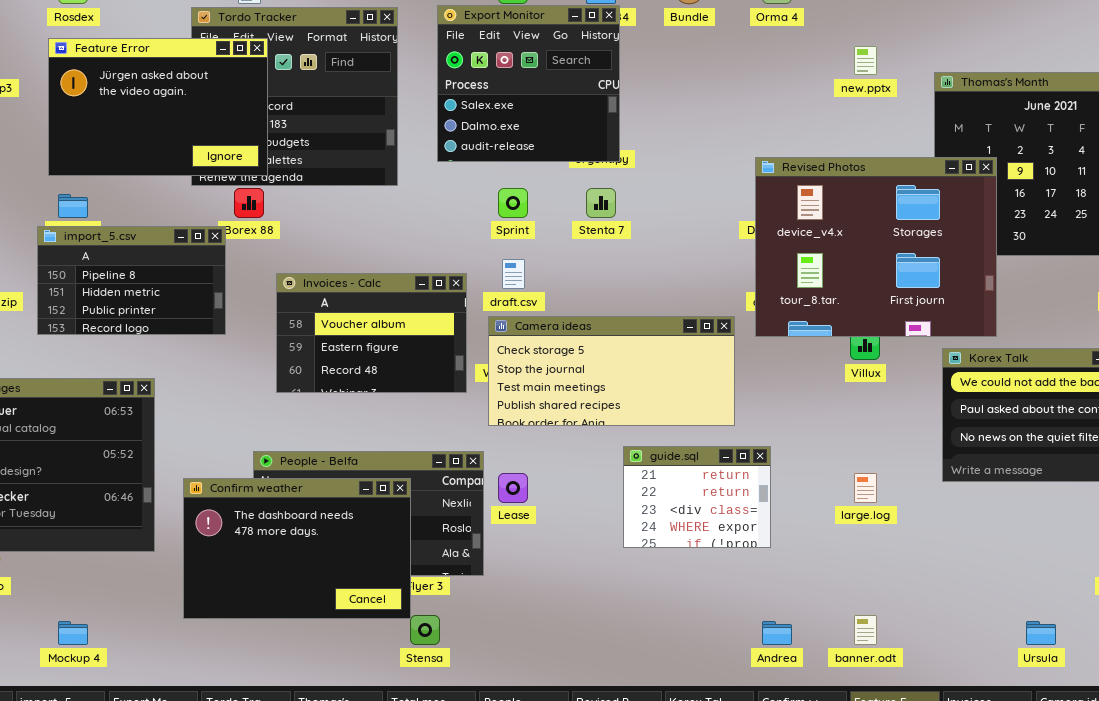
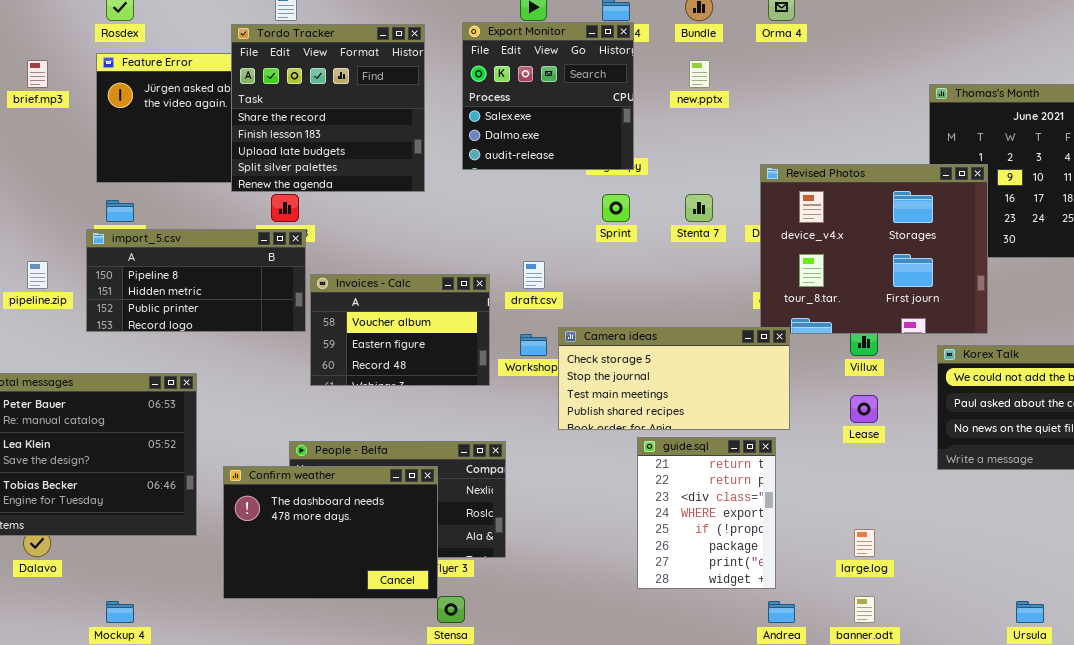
Tordo Tracker: [191,7,398,186] -> [231,24,425,192], raised
new.pptx: [854,46,877,75] -> [689,60,710,88], moved
Sprint: [498,188,528,218] -> [602,194,630,222], moved
Stenta 7: [586,188,616,218] -> [685,194,713,222], moved
import_5.csv: [37,226,226,335] -> [86,229,306,332], resized
Camera ideas: [488,316,735,426] -> [558,327,790,430], moved
guide.sql: [623,446,771,548] -> [637,437,776,589], resized
Lease: [498,473,528,503] -> [850,395,878,423], moved
large.log: [854,473,877,503] -> [854,529,875,557], moved

